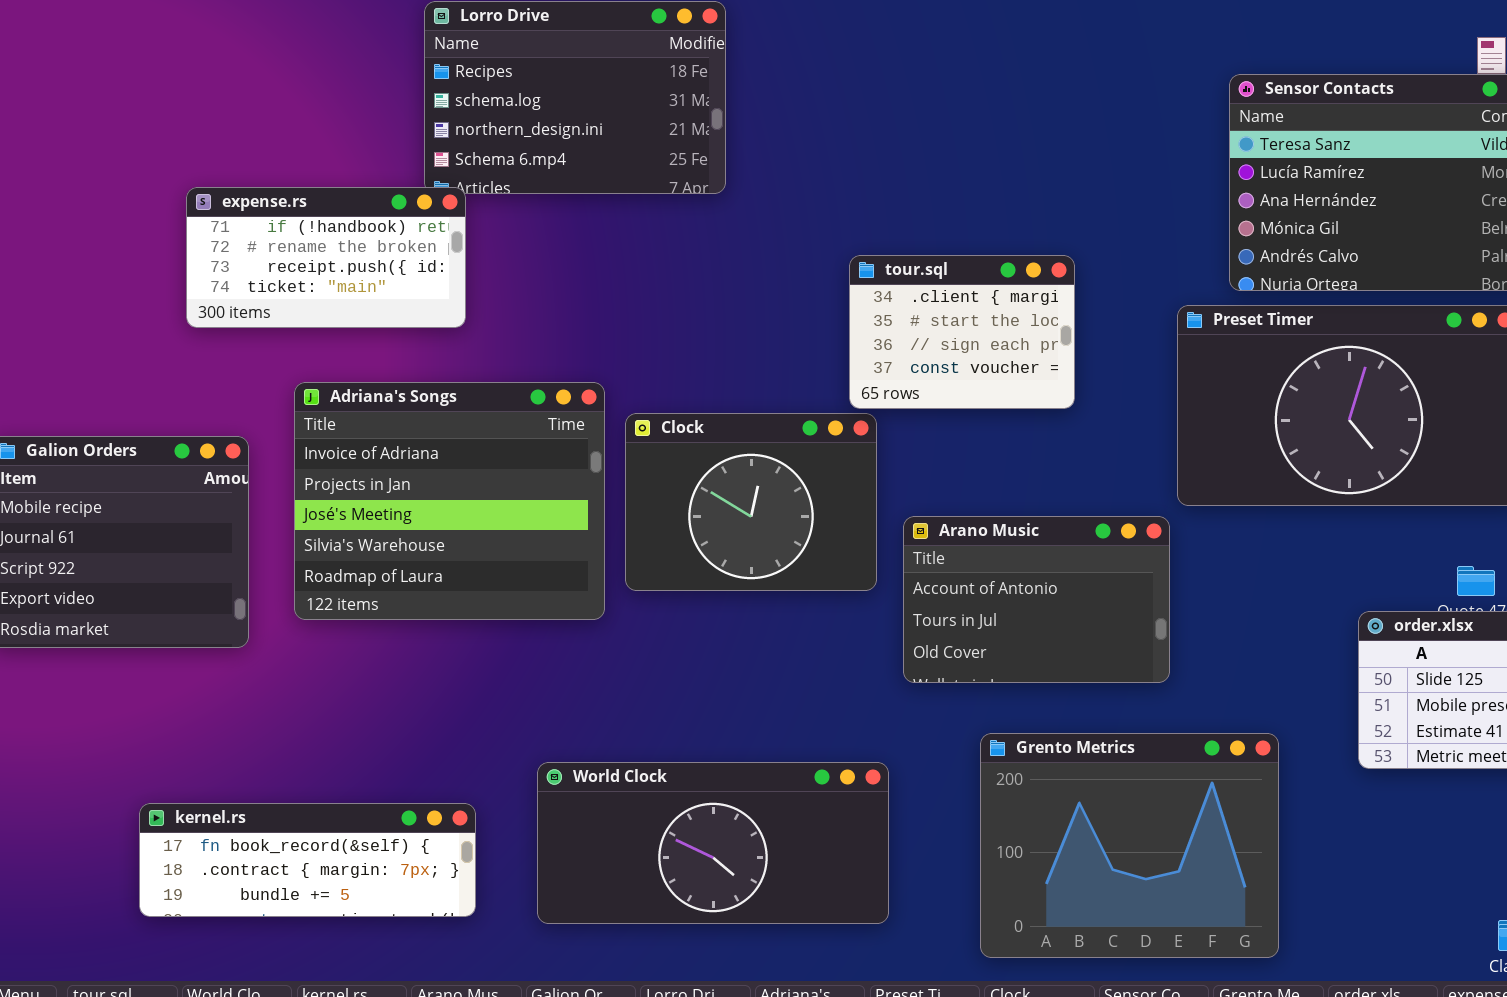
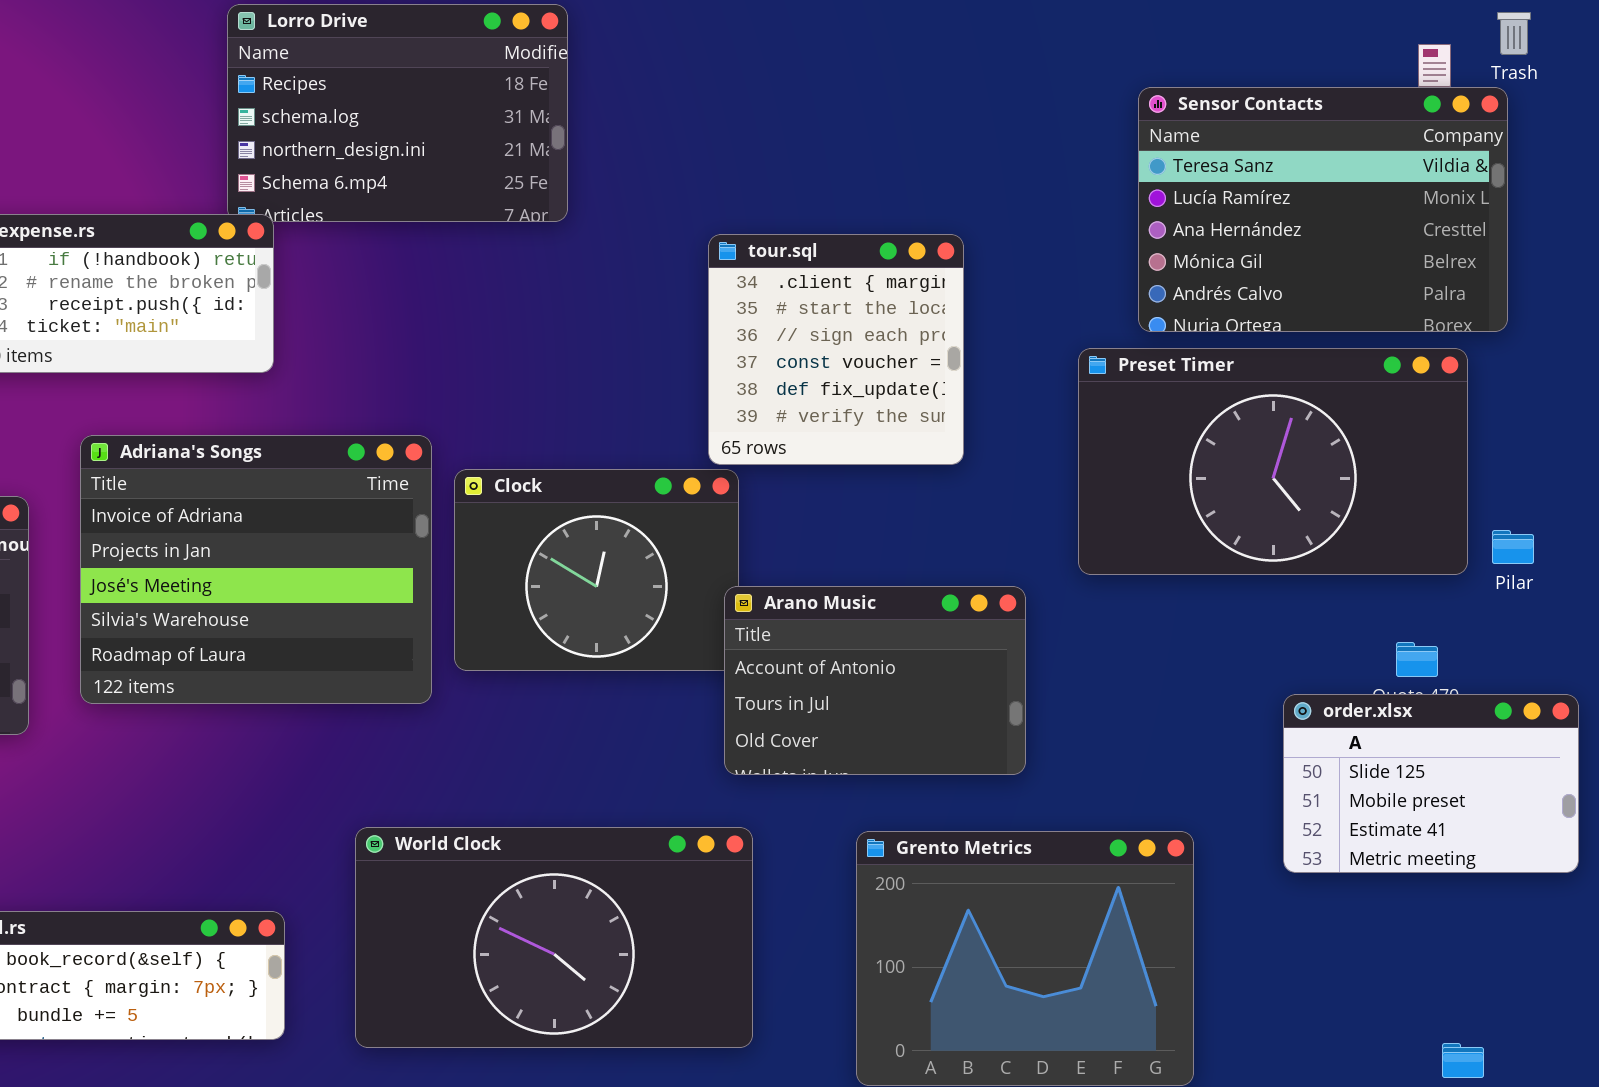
tour.sql: [849,255,1075,409] -> [708,234,964,465], resized
Arano Music: [903,516,1170,683] -> [724,586,1026,775], moved
World Clock: [537,762,889,924] -> [355,827,753,1048], resized

